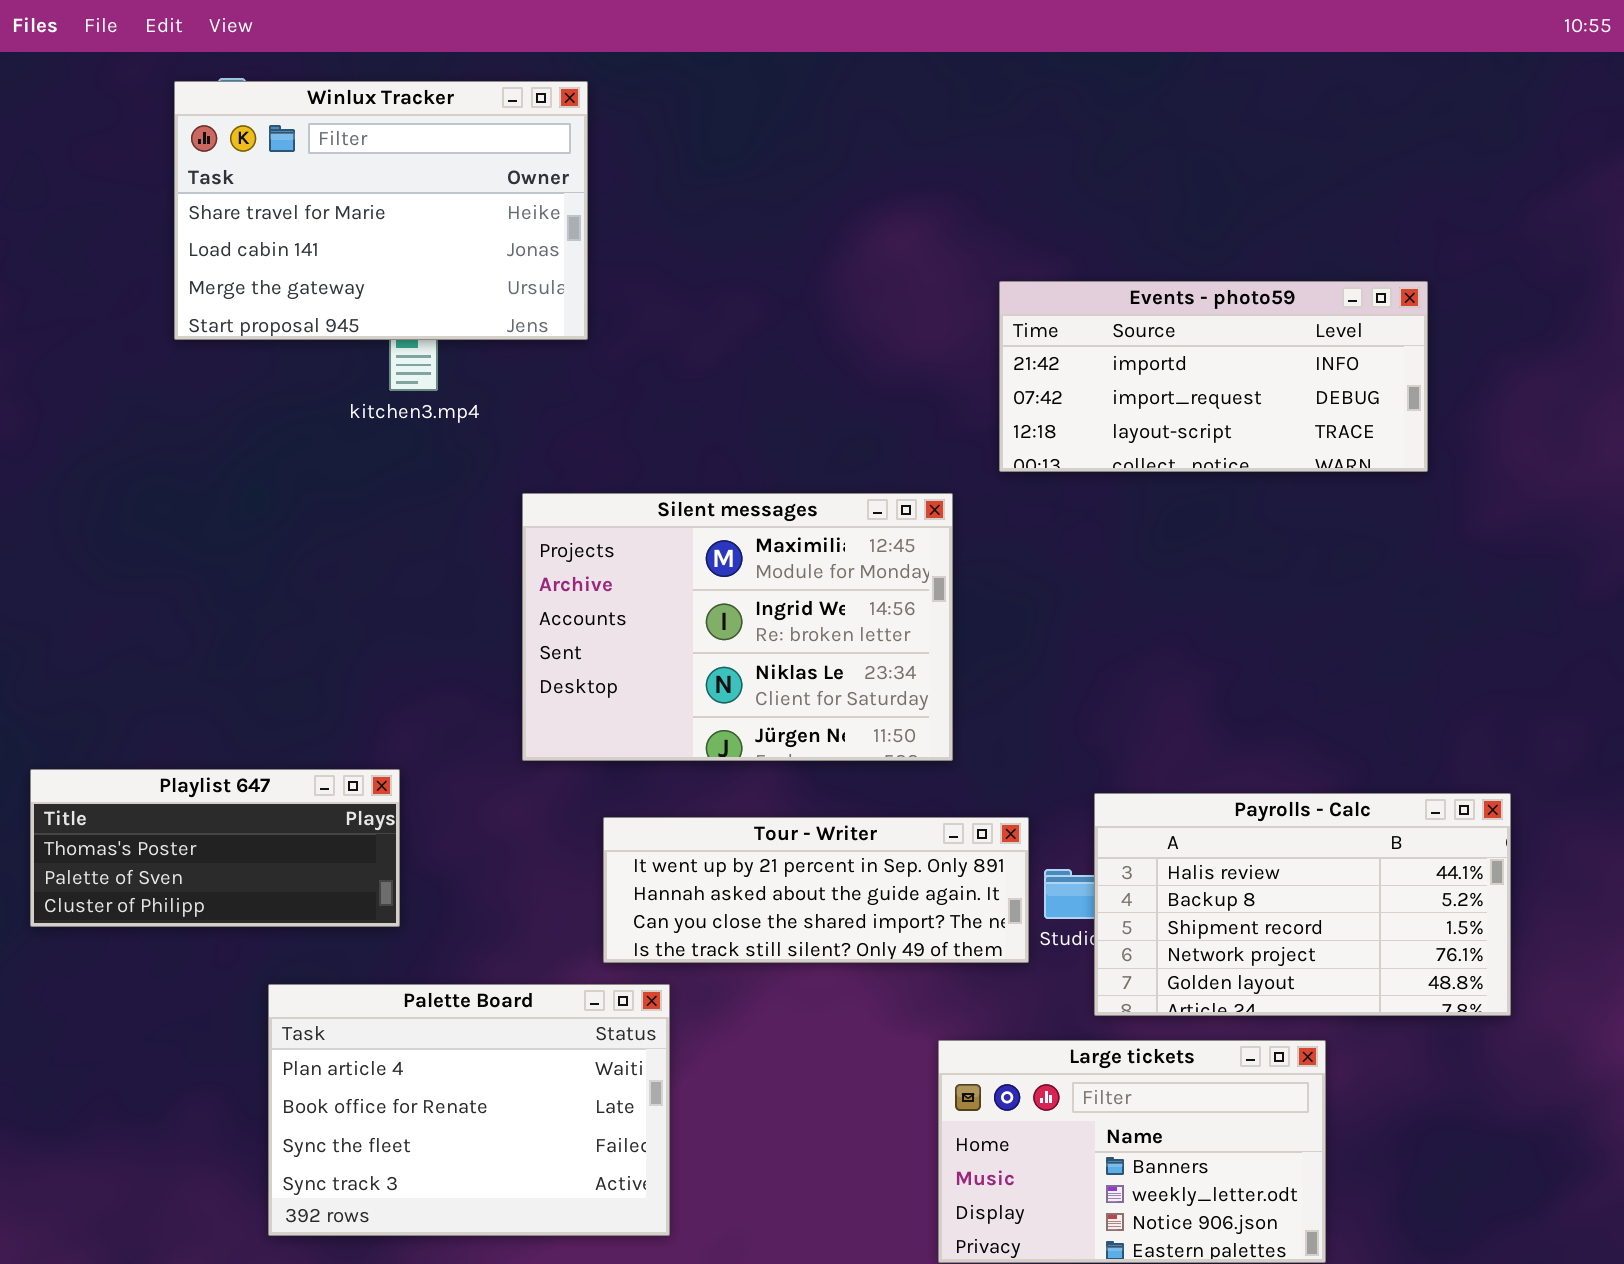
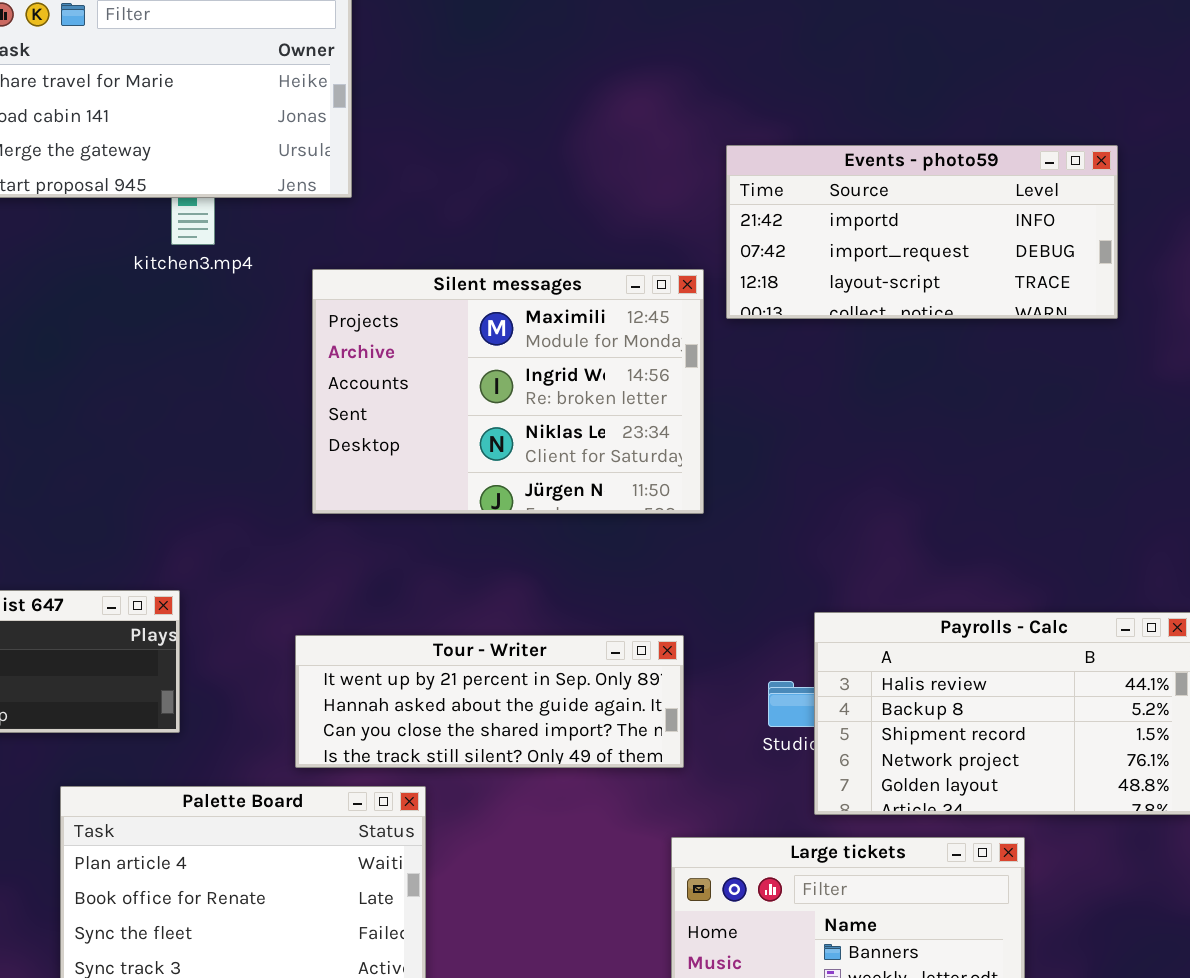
Silent messages: [522,493,953,761] -> [312,269,704,514], moved
Tour - Writer: [603,817,1029,963] -> [295,635,684,768], moved

